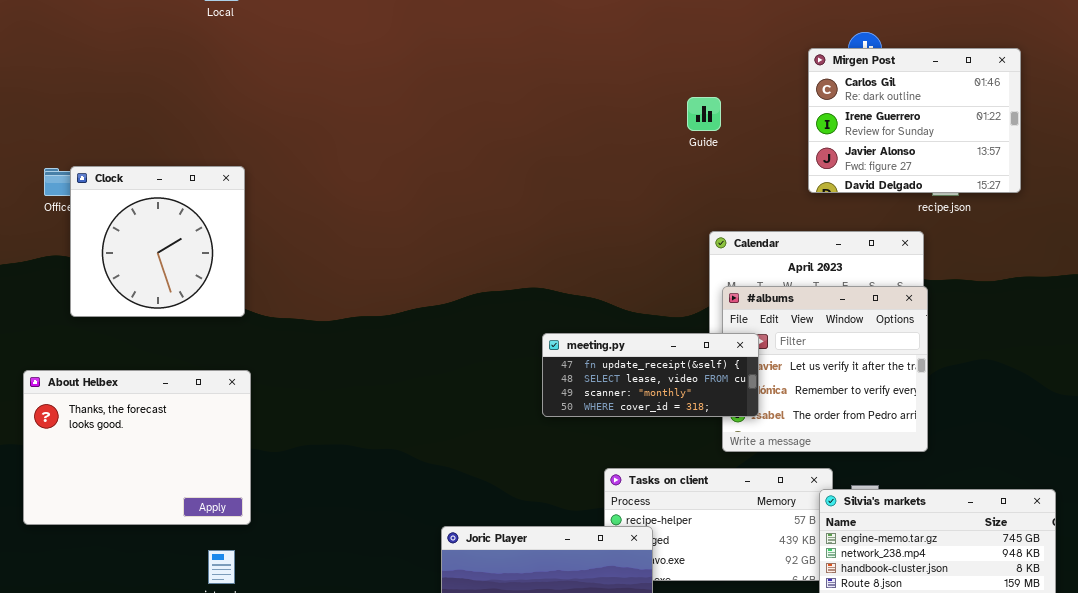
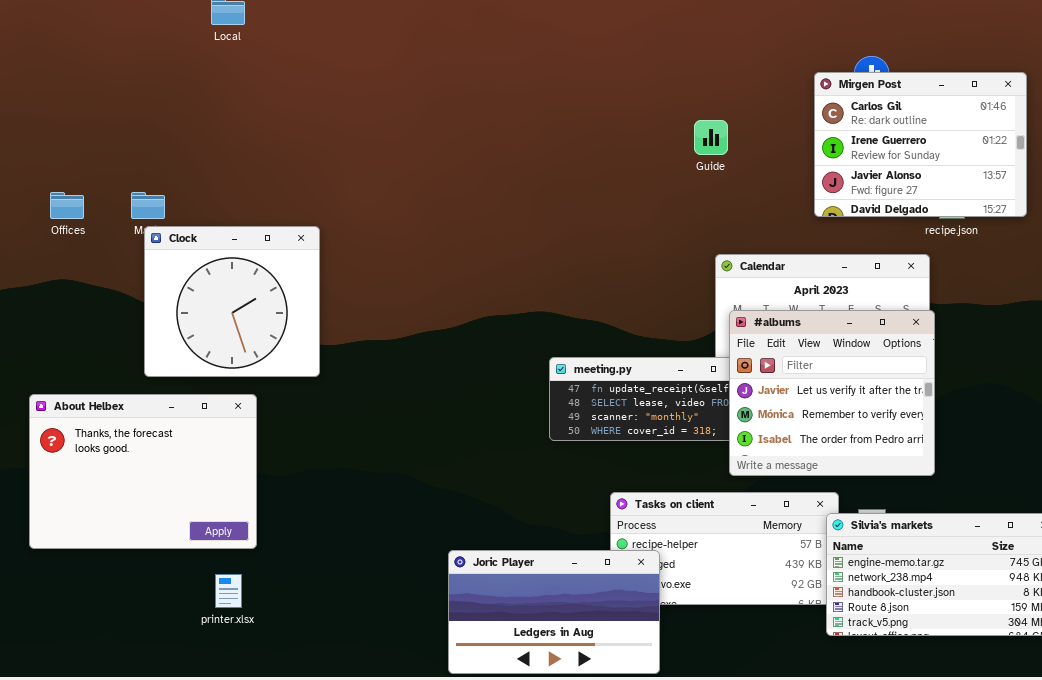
Clock: [70,166,245,317] -> [144,226,320,377], moved
#albums: [722,286,928,452] -> [729,310,935,476], raised

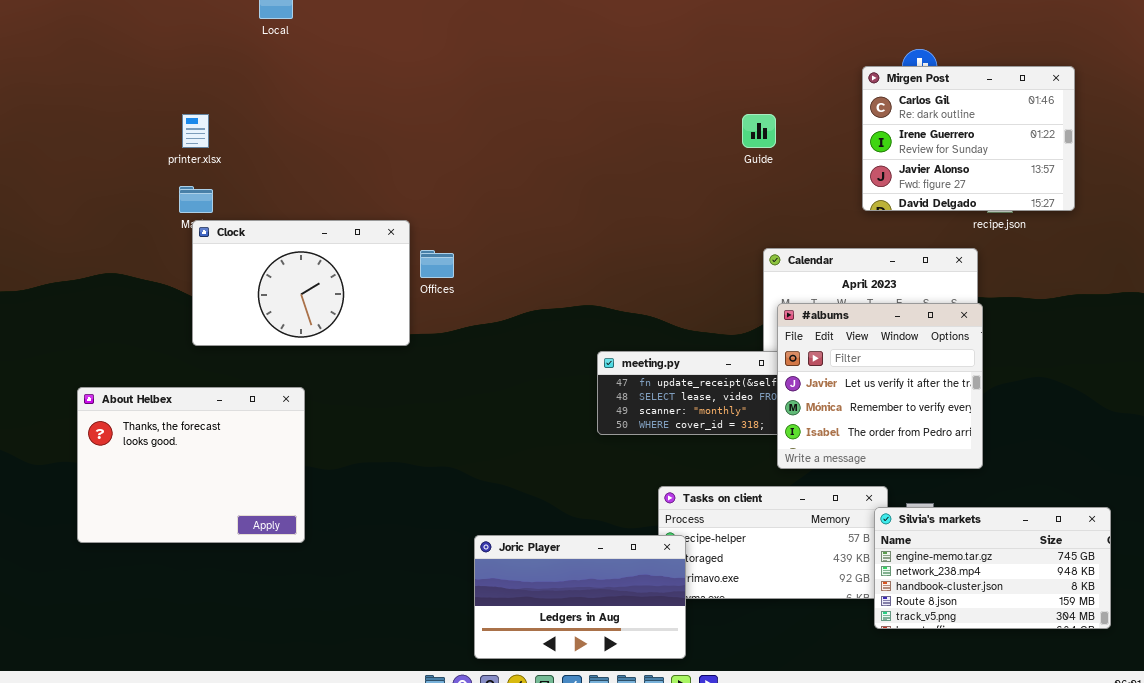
Offices: [50,192,84,219] -> [420,250,454,278], moved
Clock: [144,226,320,377] -> [192,220,410,346], resized
Joric Player: [448,550,660,674] -> [474,535,686,659], moved
printer.xlsx: [215,574,242,608] -> [182,114,209,148], moved

